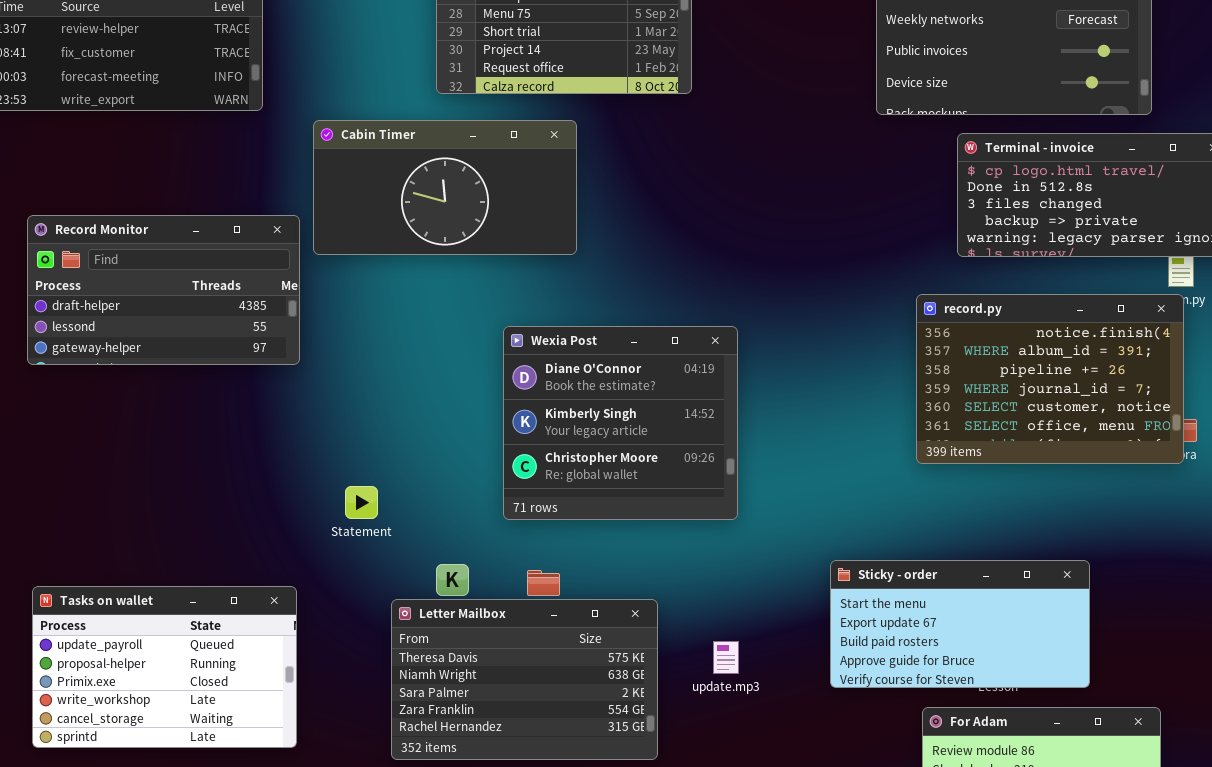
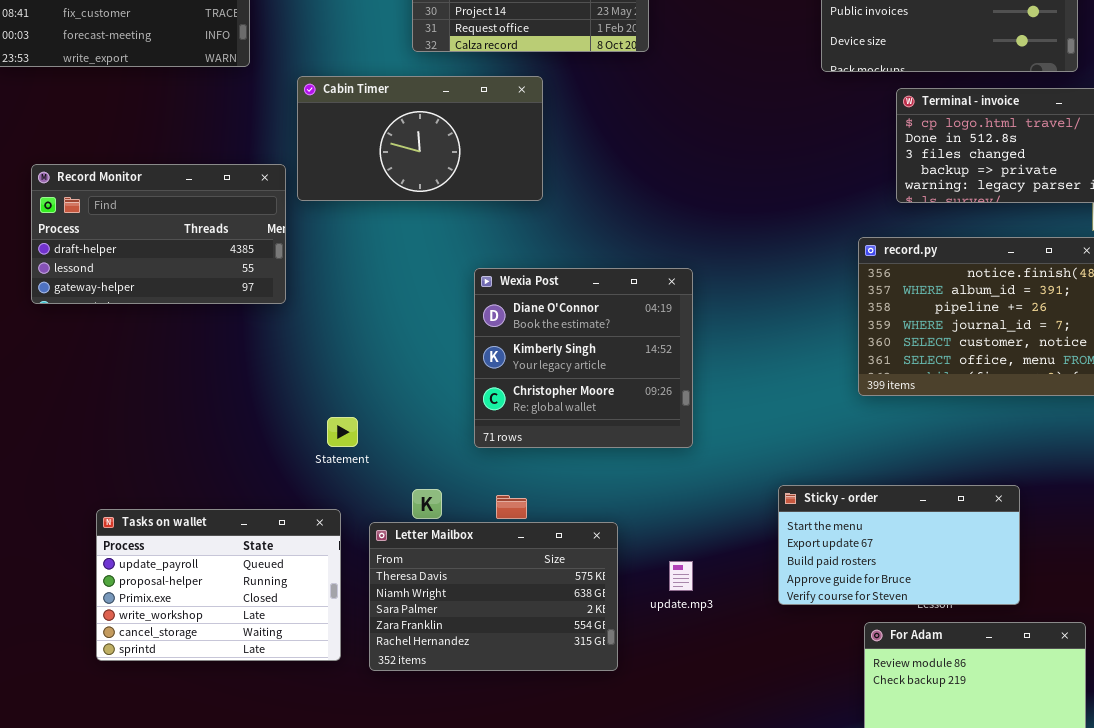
Tasks on wallet: [32,586,297,748] -> [96,509,341,661], moved

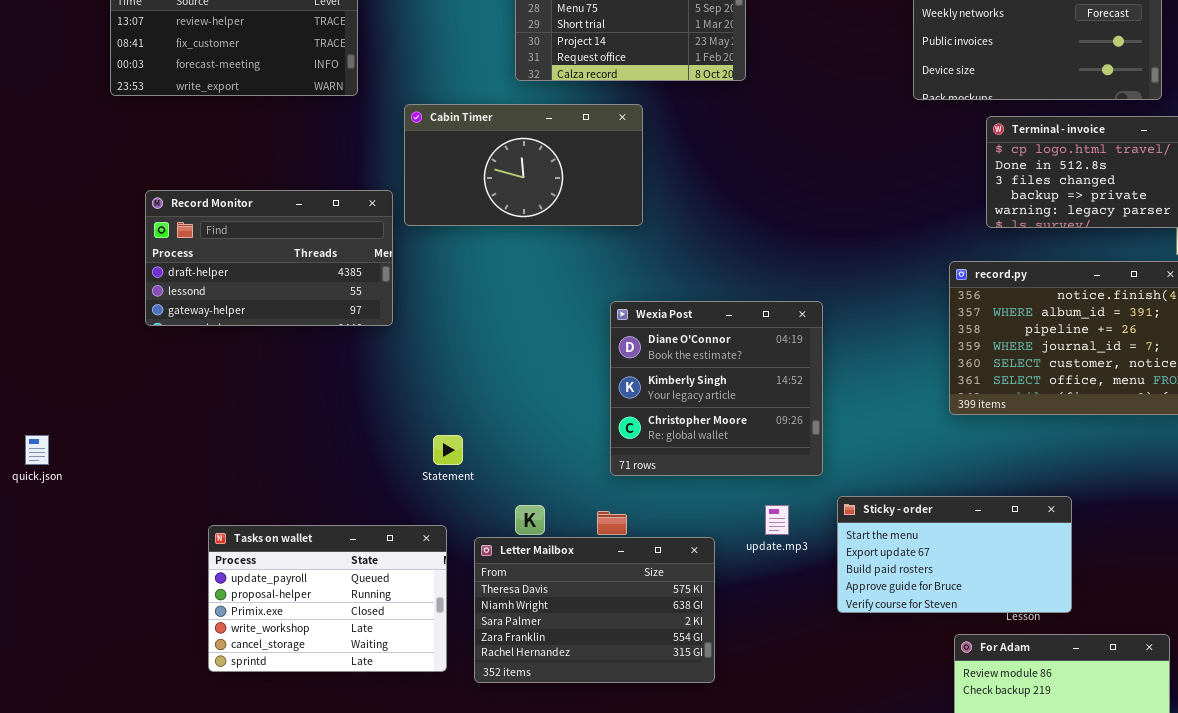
Wexia Post: [474,268,693,448] -> [610,301,823,476], moved
Sticky - order: [778,485,1020,605] -> [837,496,1072,613], moved
update.mp3: [669,561,693,591] -> [765,505,789,535], moved

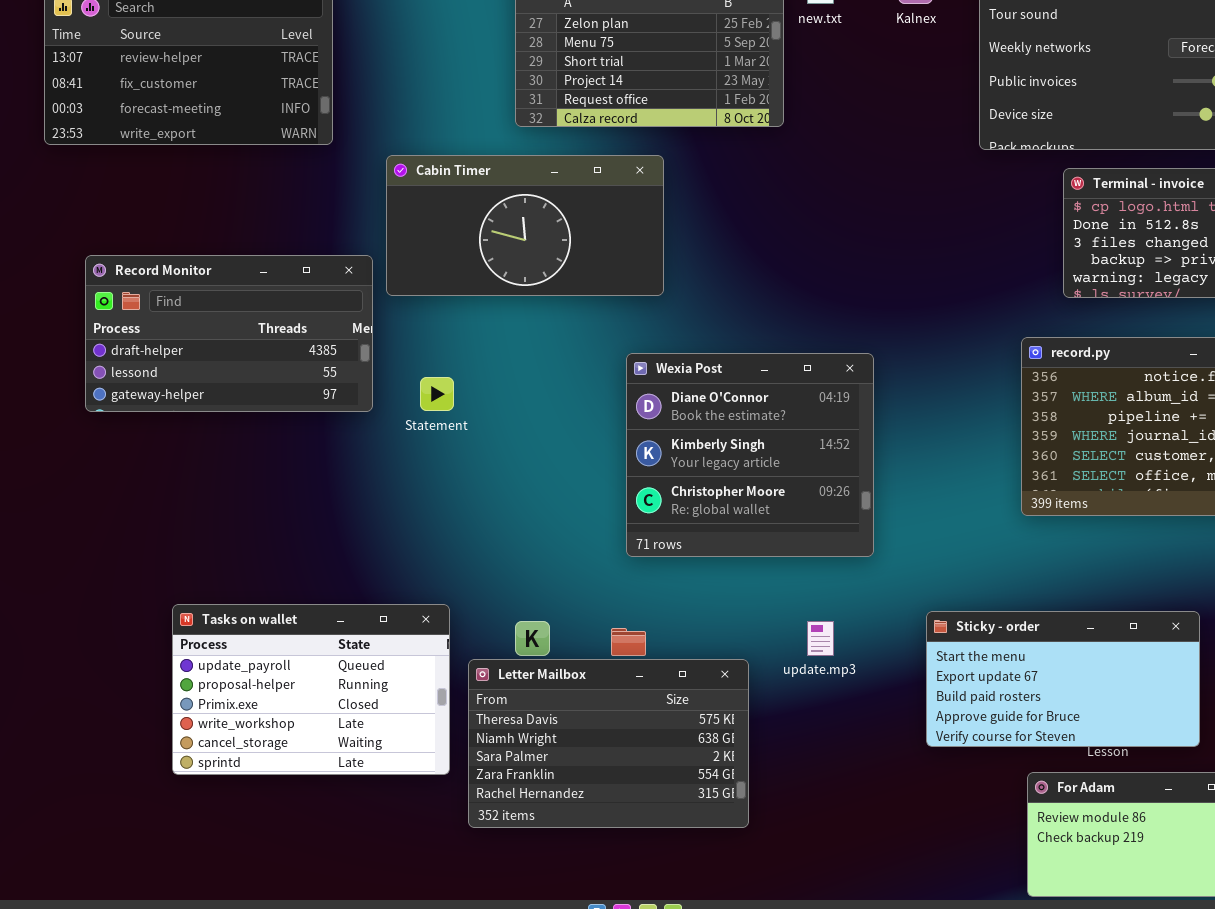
Wexia Post: [610,301,823,476] -> [626,353,874,557], moved
Statement: [433,435,463,465] -> [420,377,454,411], moved
Sticky - order: [837,496,1072,613] -> [926,611,1200,747], moved
Tasks on wallet: [208,525,447,672] -> [172,604,450,775], moved

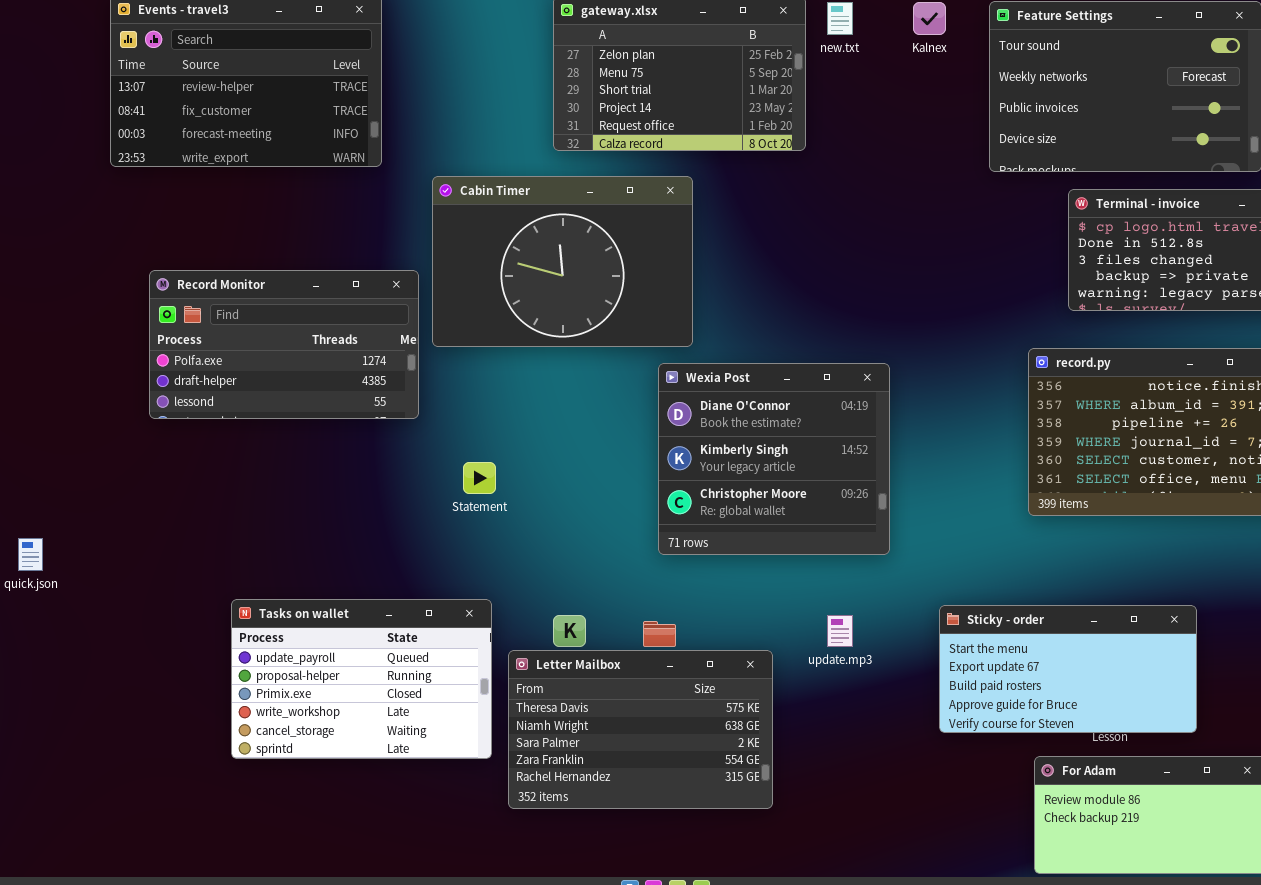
Cabin Timer: [386,155,664,296] -> [432,176,693,347], resized
Record Monitor: [85,255,373,412] -> [149,270,419,419], scrolled up 1 row
Statement: [420,377,454,411] -> [463,462,496,494], moved

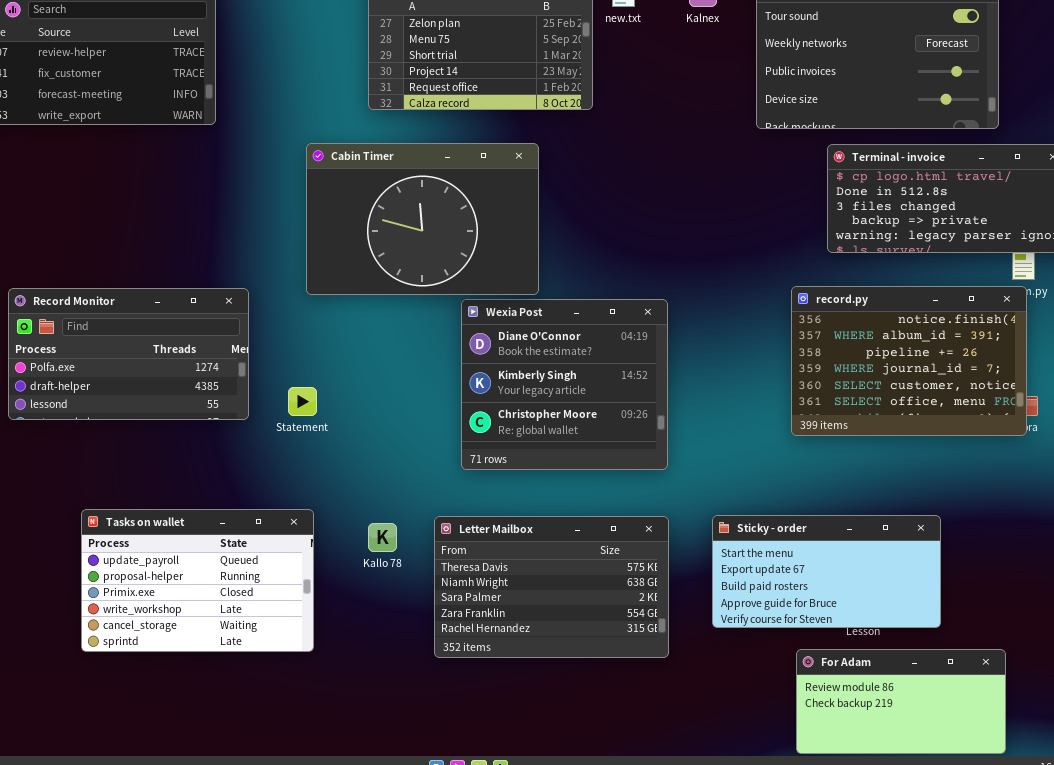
Cabin Timer: [432,176,693,347] -> [306,143,539,295], moved
Record Monitor: [149,270,419,419] -> [8,288,249,420], moved
Letter Mailbox: [508,650,773,809] -> [434,516,669,658], moved

